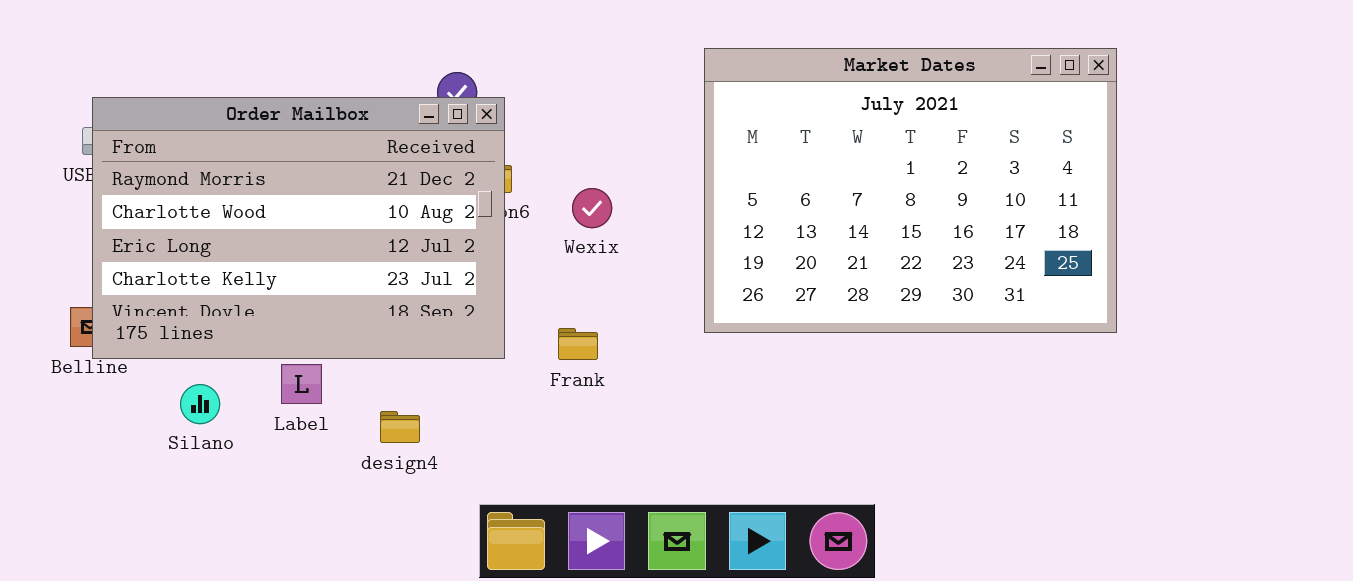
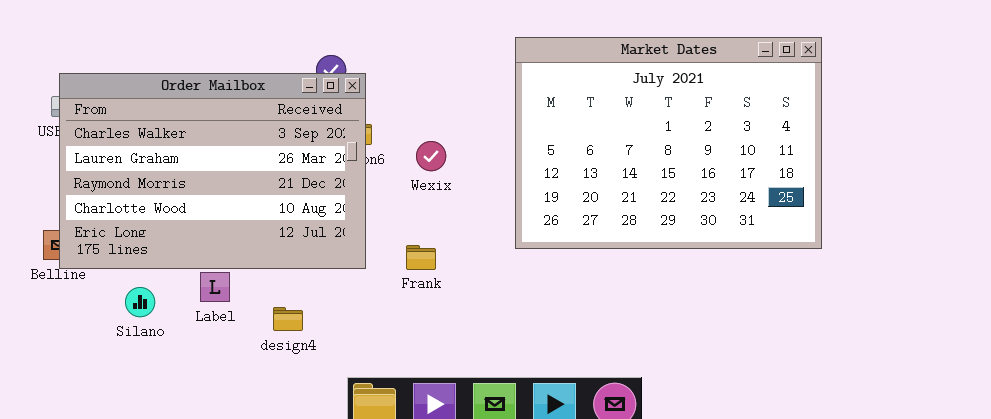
Order Mailbox: [92,97,505,359] -> [59,73,366,269], scrolled up 2 rows

